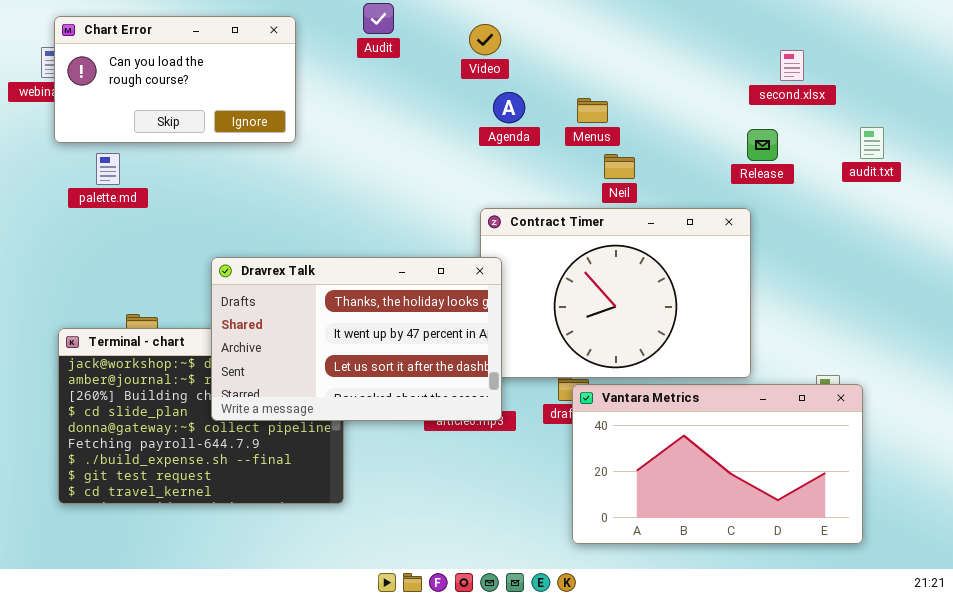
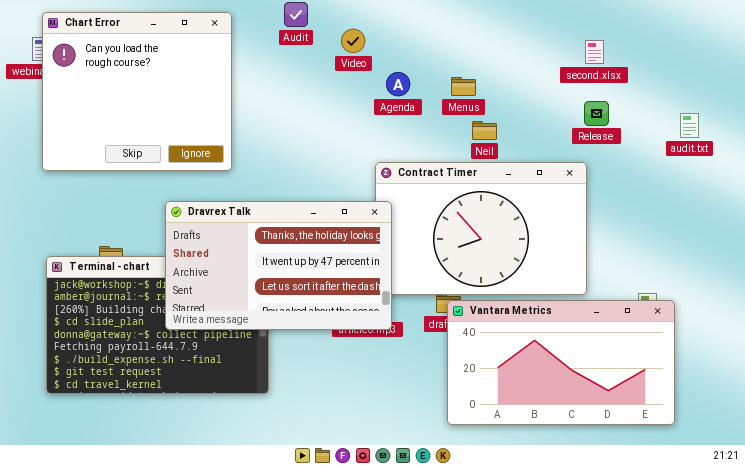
Chart Error: [54,16,296,143] -> [42,12,232,171], resized
Video: [469,24,501,55] -> [341,29,365,53], moved
second.xlsx: [780,50,804,81] -> [585,40,604,64], moved
audit.txt: [860,127,884,159] -> [680,113,699,138], moved

